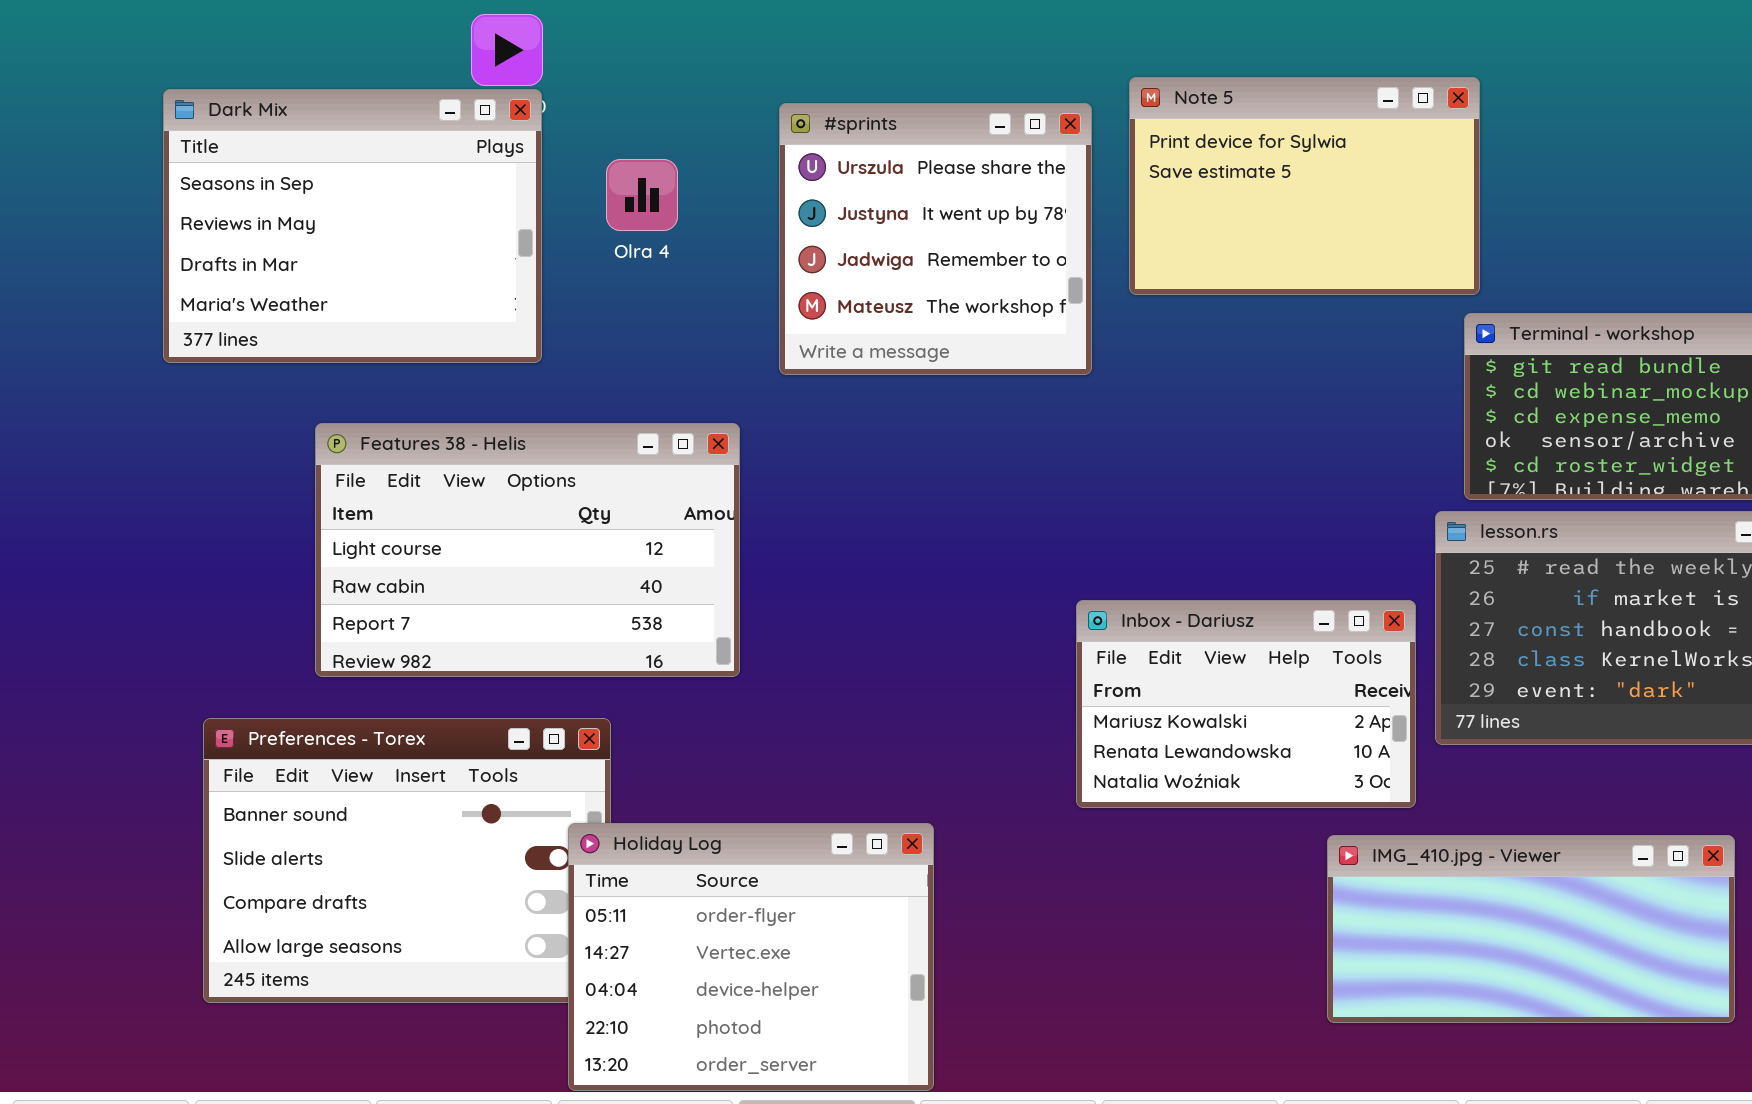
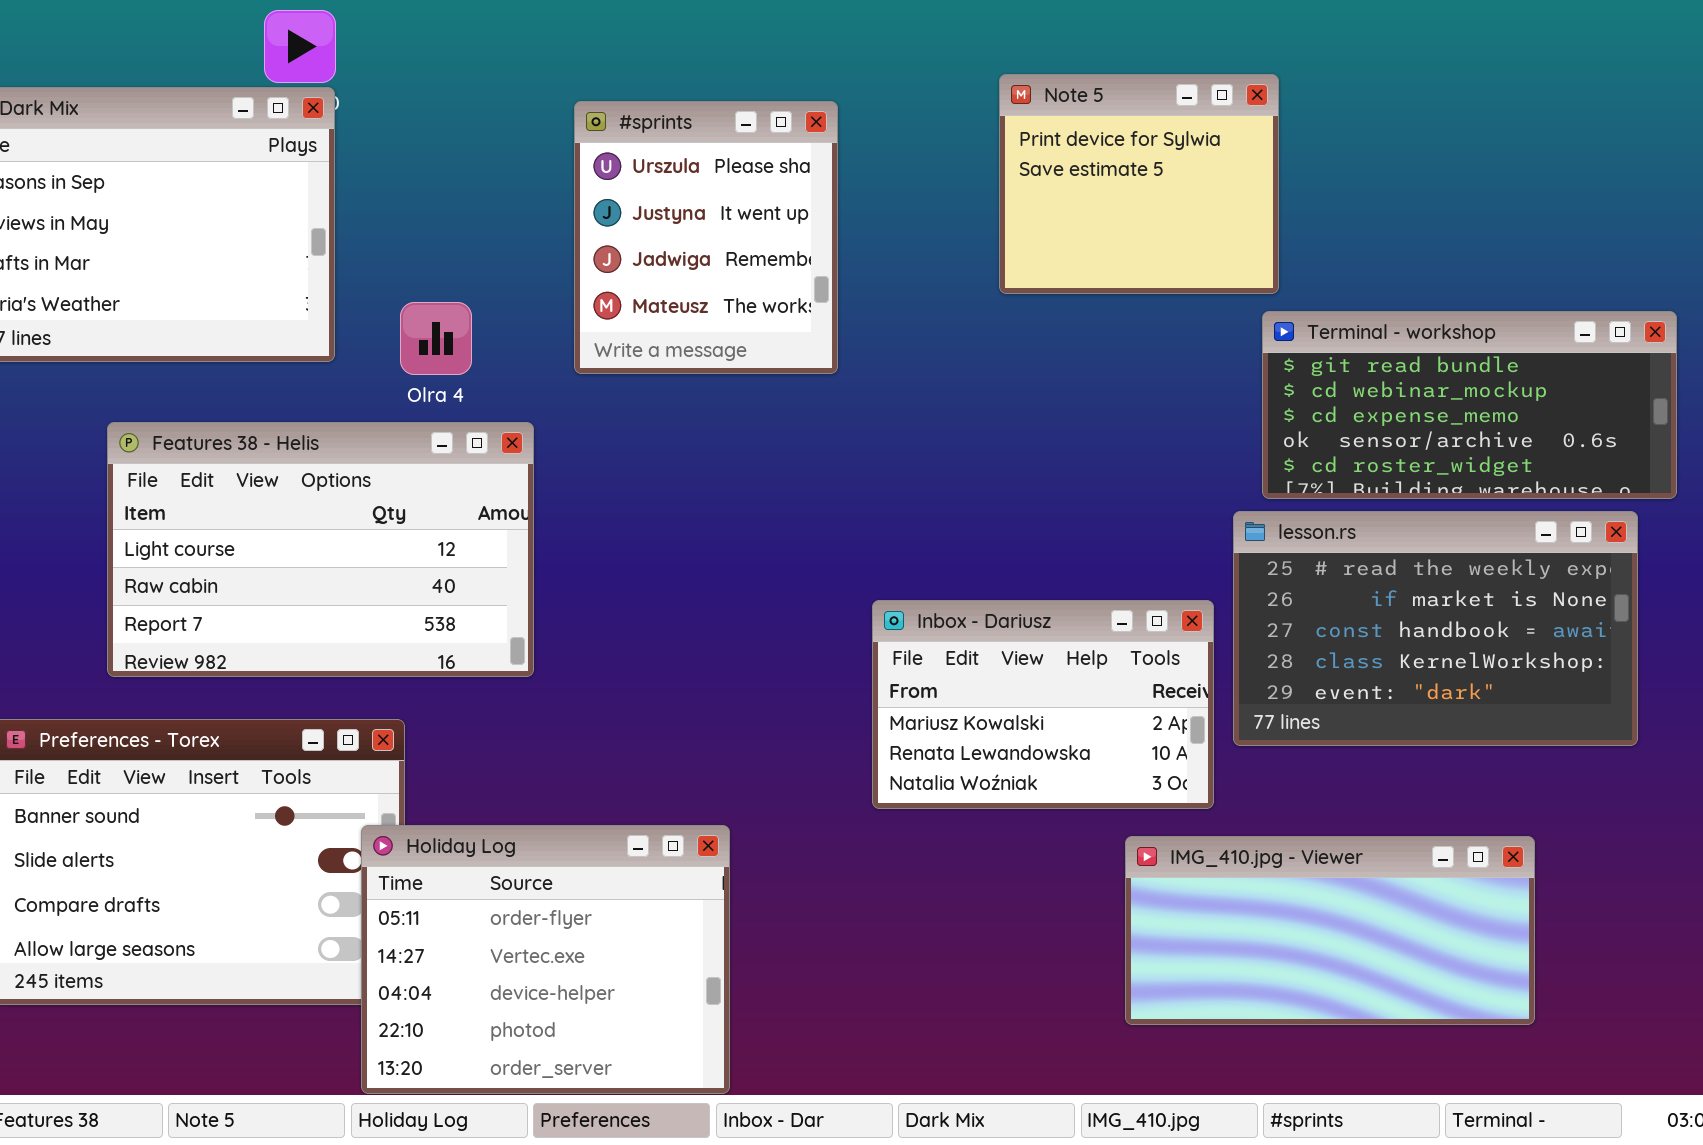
Note 5: [1129,77,1480,295] -> [999,74,1279,294], resized
#sprints: [779,103,1092,375] -> [574,101,838,374], resized
Olra 4: [606,159,678,231] -> [400,302,472,375], moved

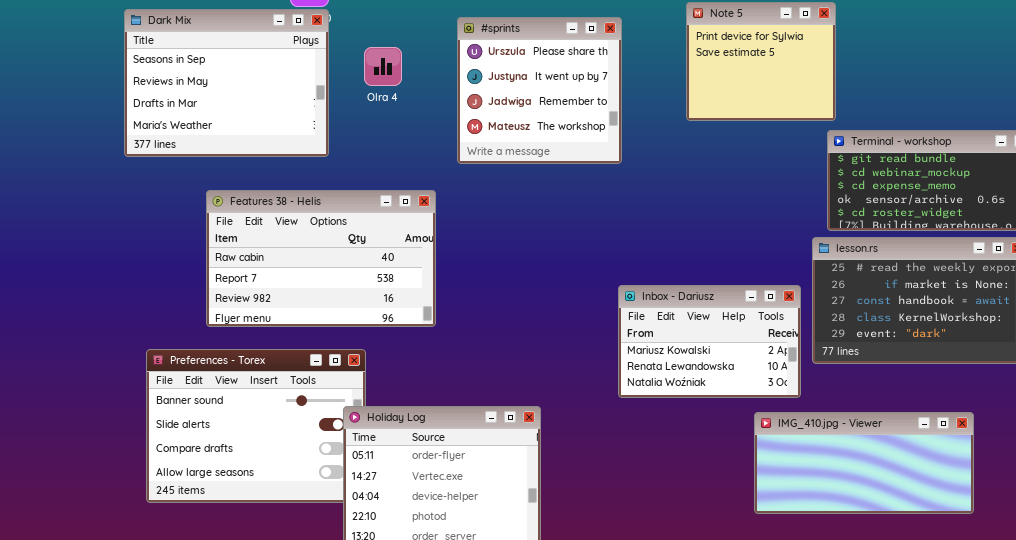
#sprints: [574,101,838,374] -> [457,17,622,164], resized
Olra 4: [400,302,472,375] -> [364,47,402,86], moved
Features 38 - Helis: [107,422,534,677] -> [206,190,436,327], scrolled down 1 row

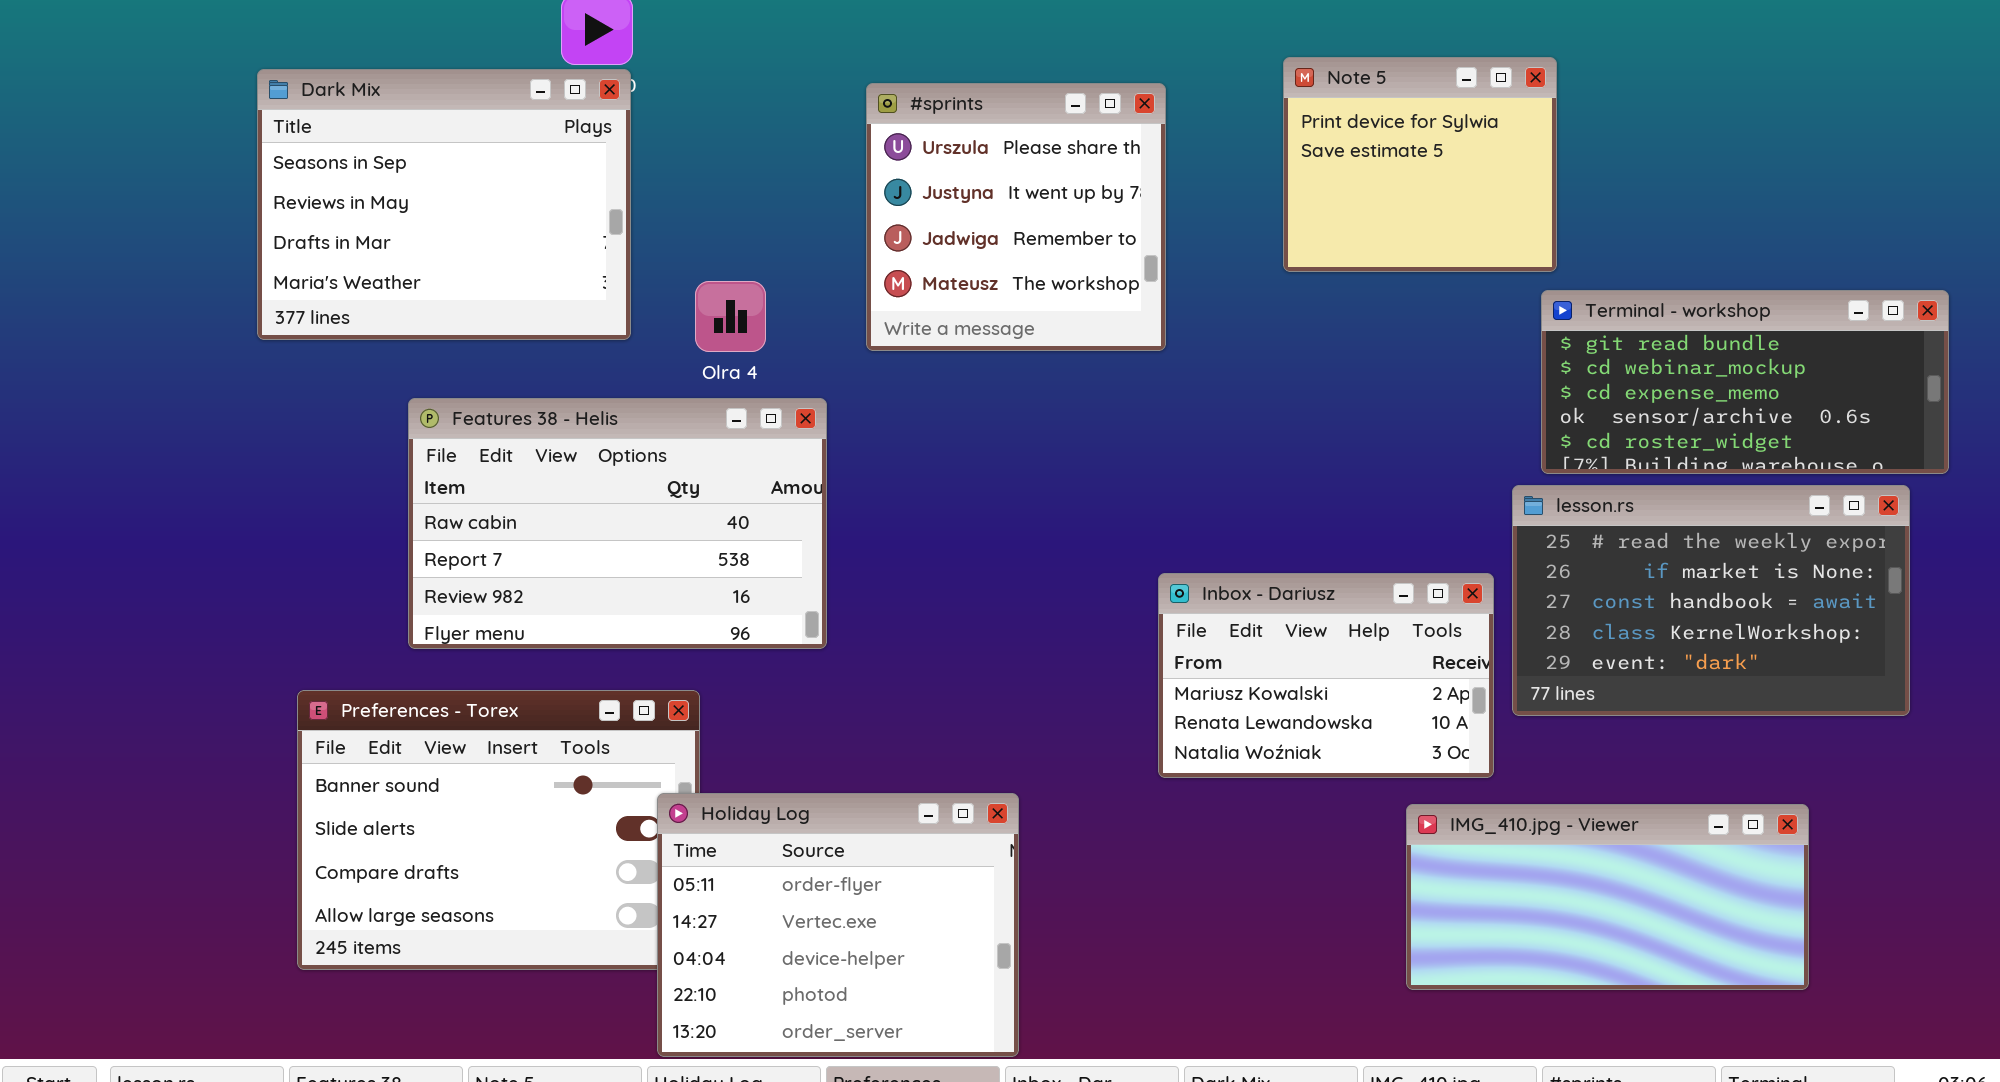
Olra 4: [364,47,402,86] -> [695,281,766,352], moved

